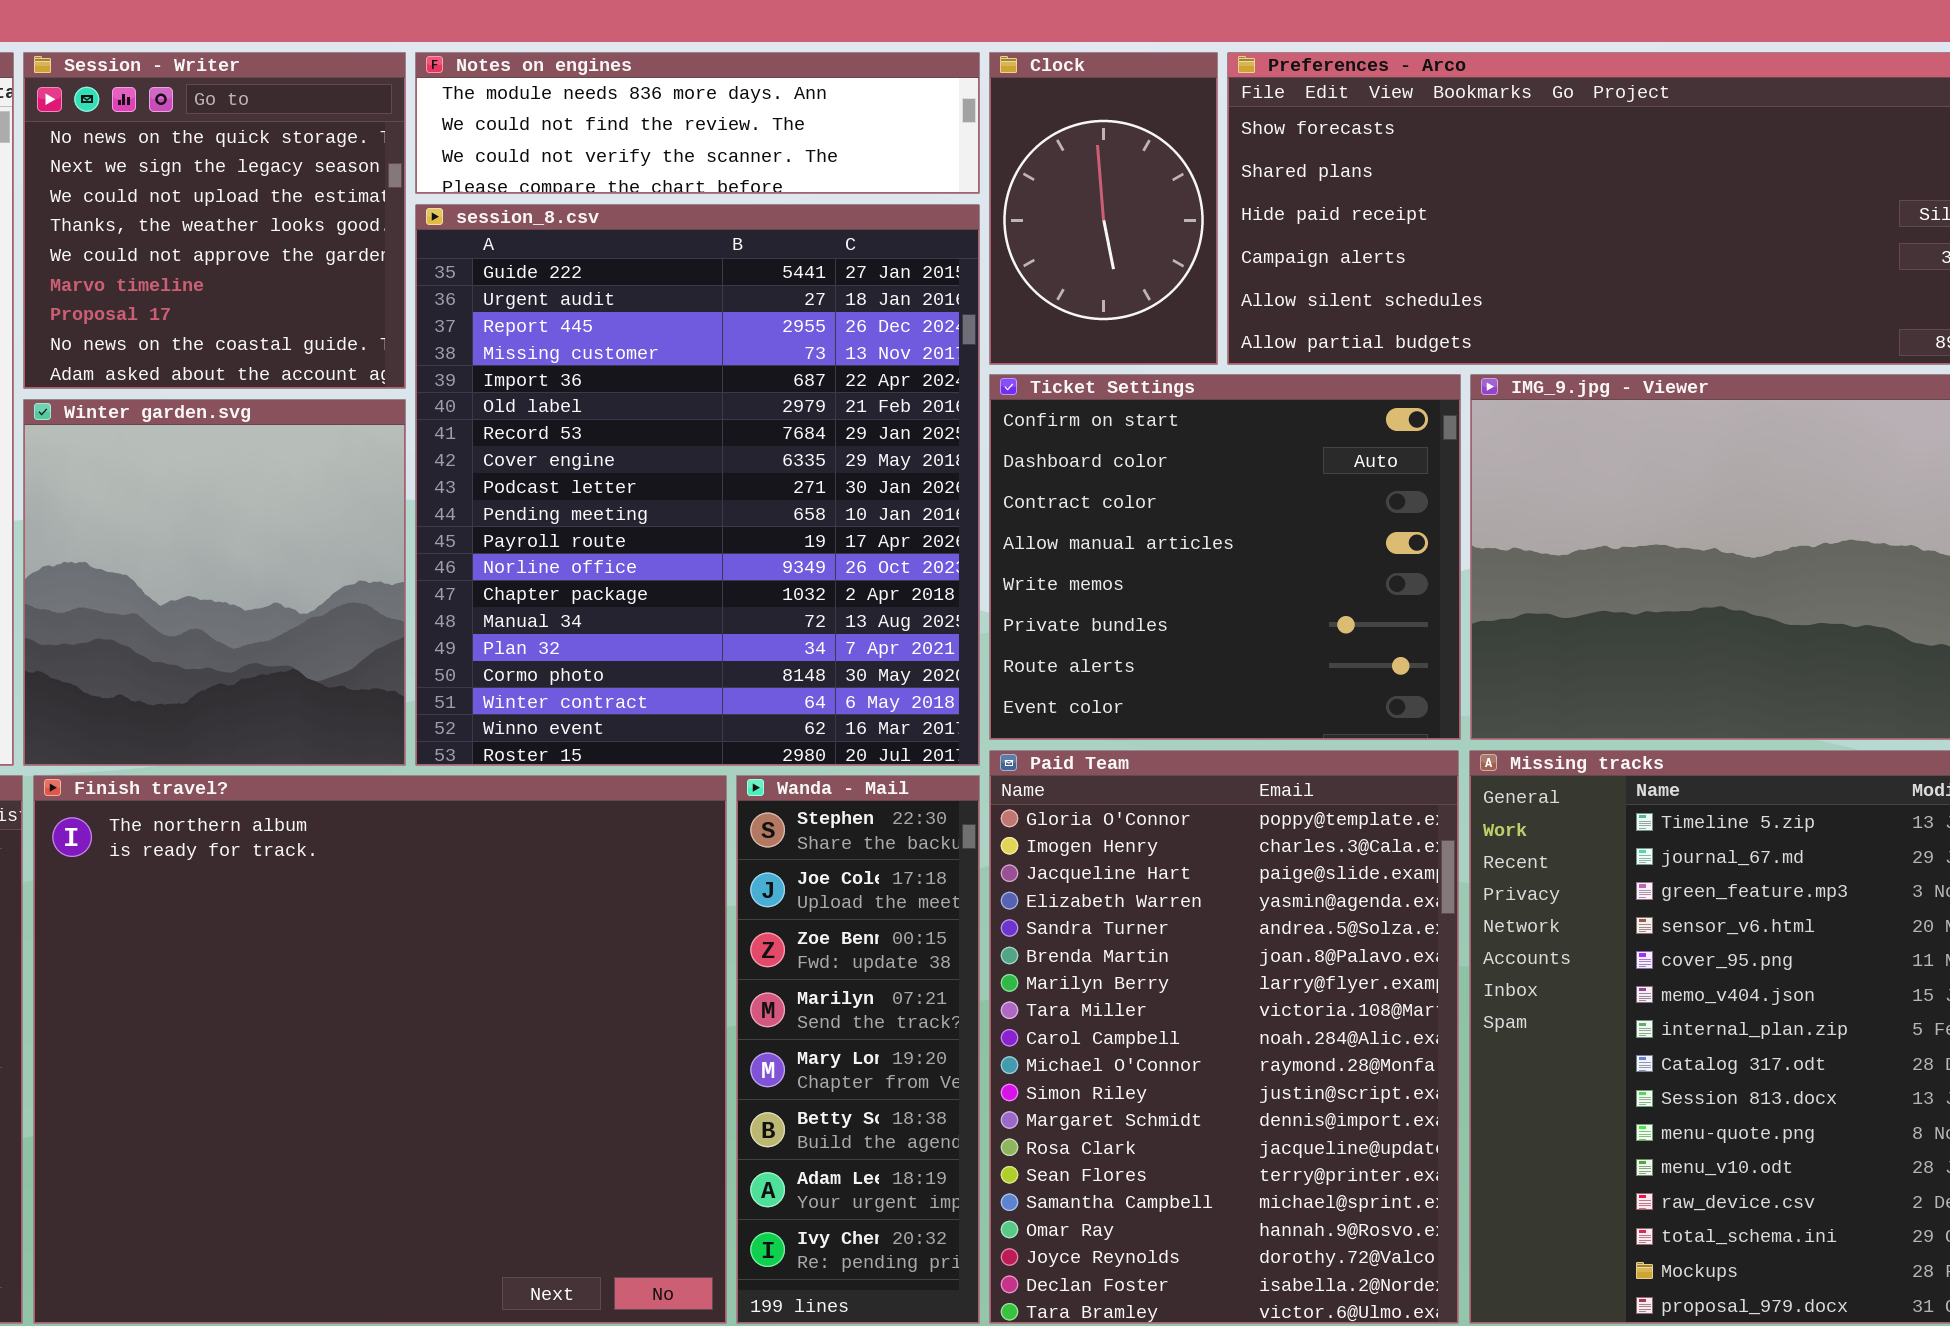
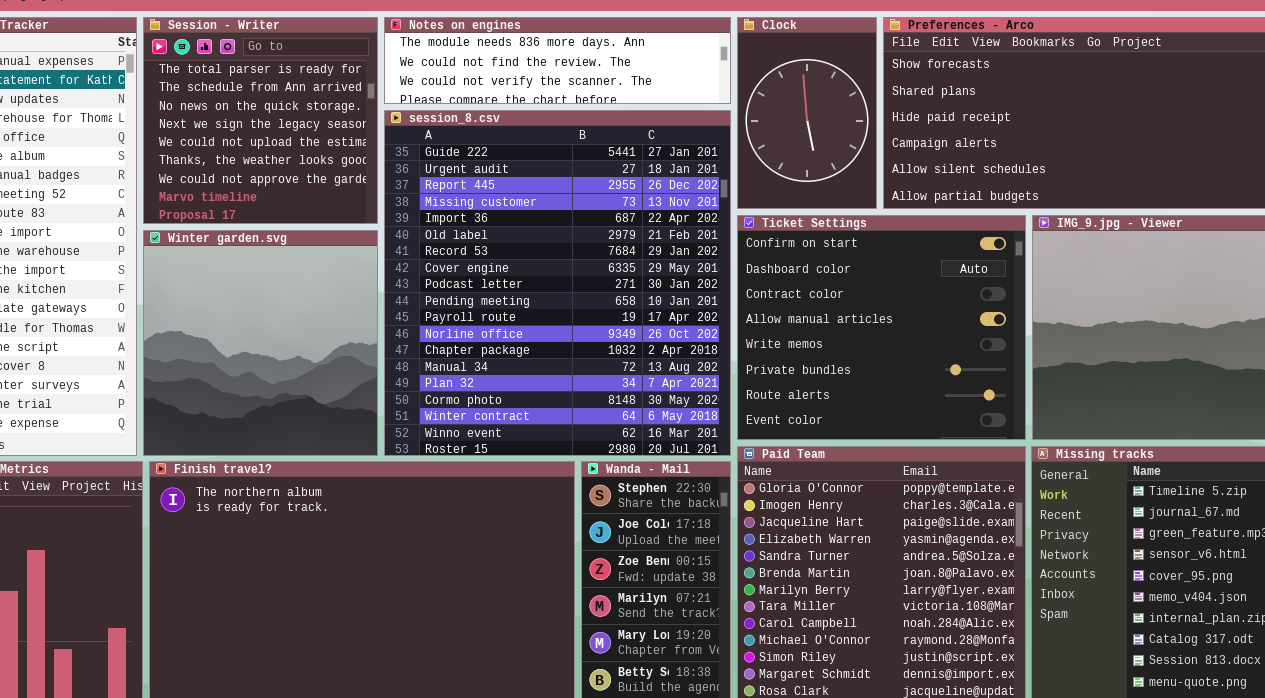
Session - Writer: [23,52,406,389] -> [143,17,378,224], scrolled up 2 rows

